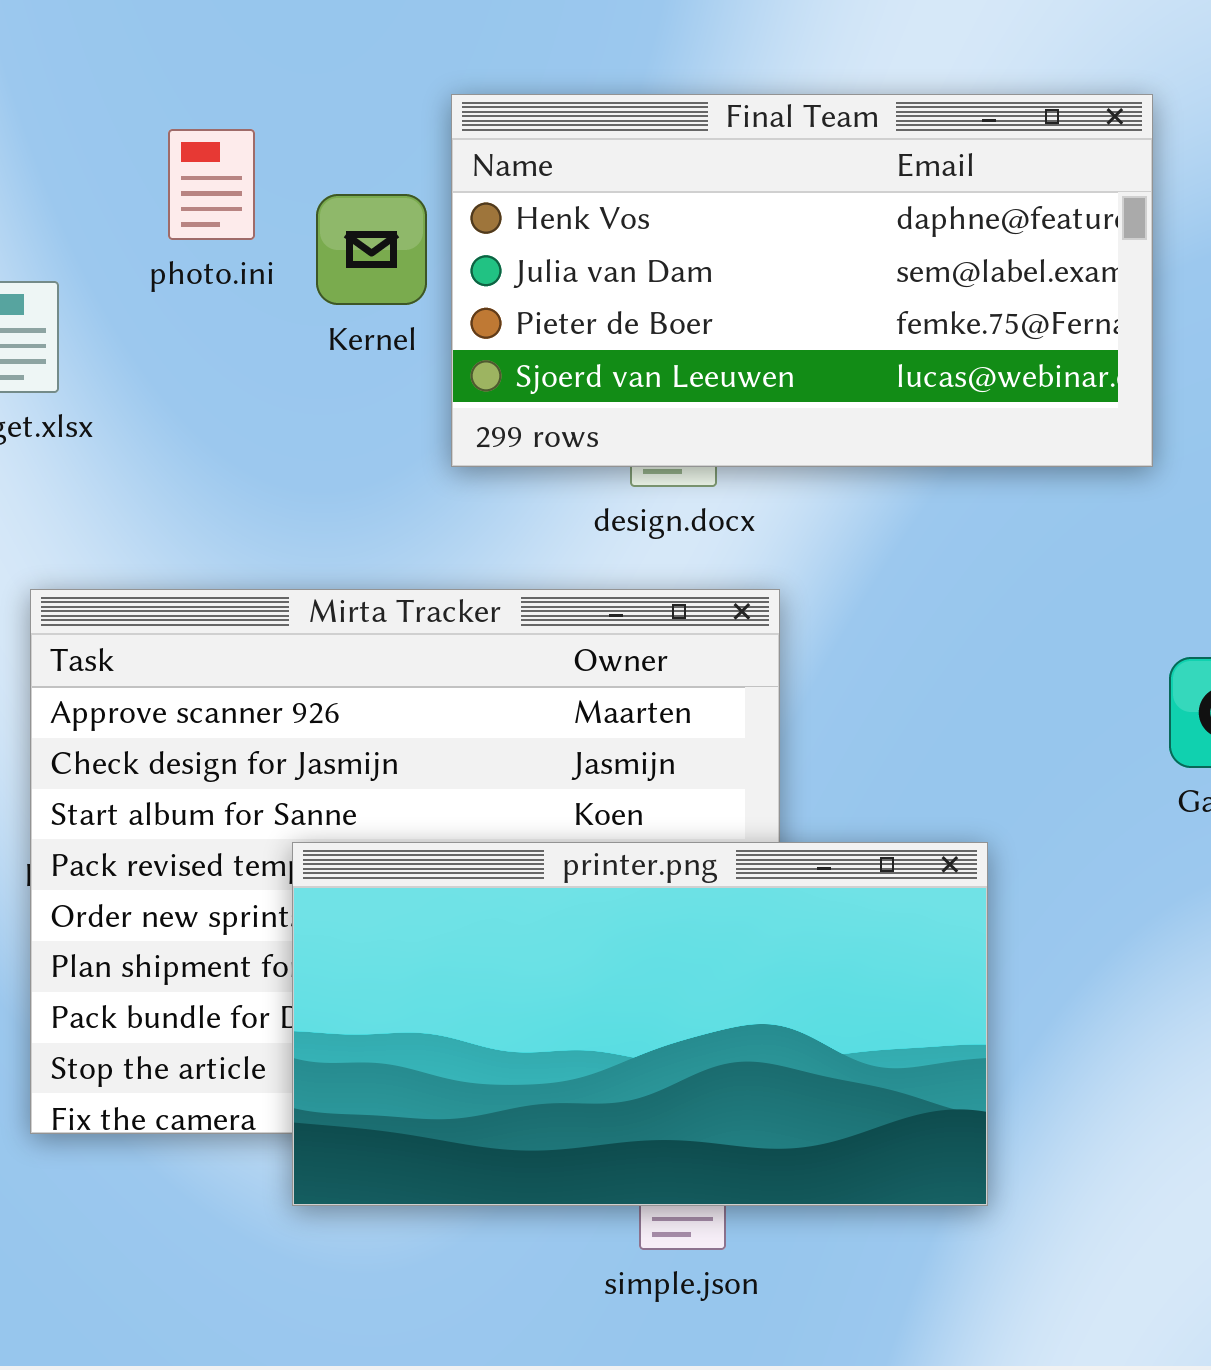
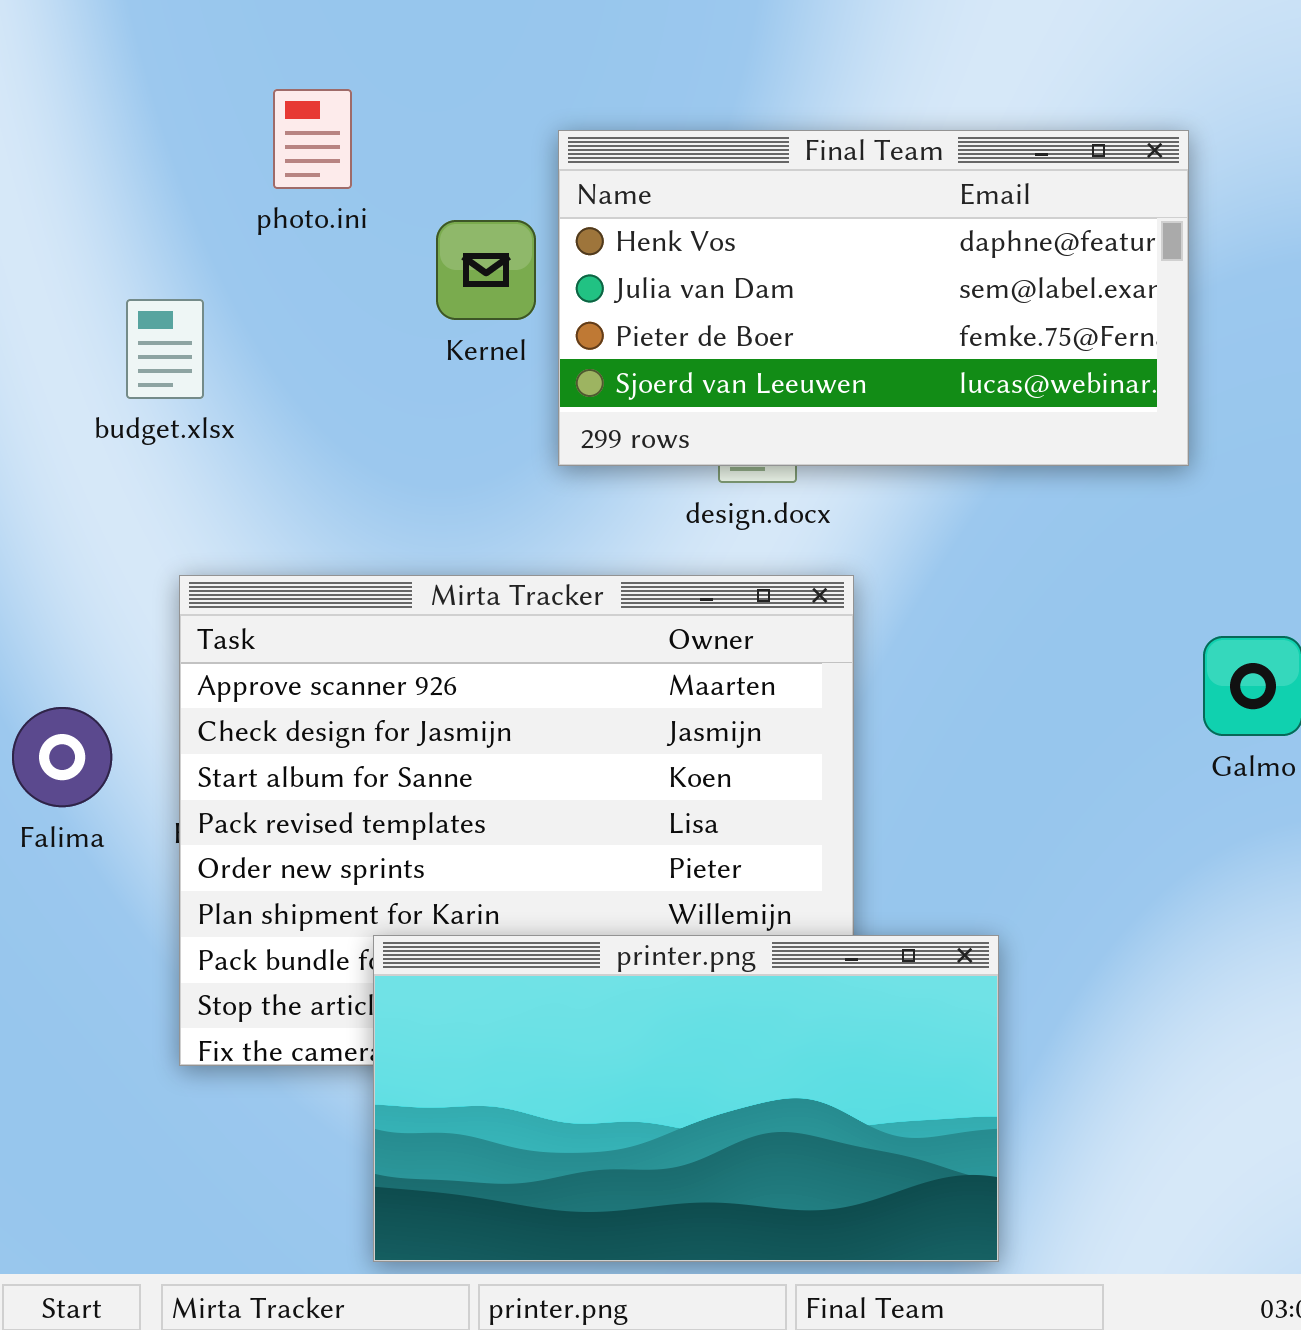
photo.ini: [168,129,255,240] -> [273,89,352,189], moved
printer.png: [292,842,988,1206] -> [373,935,999,1262], moved

